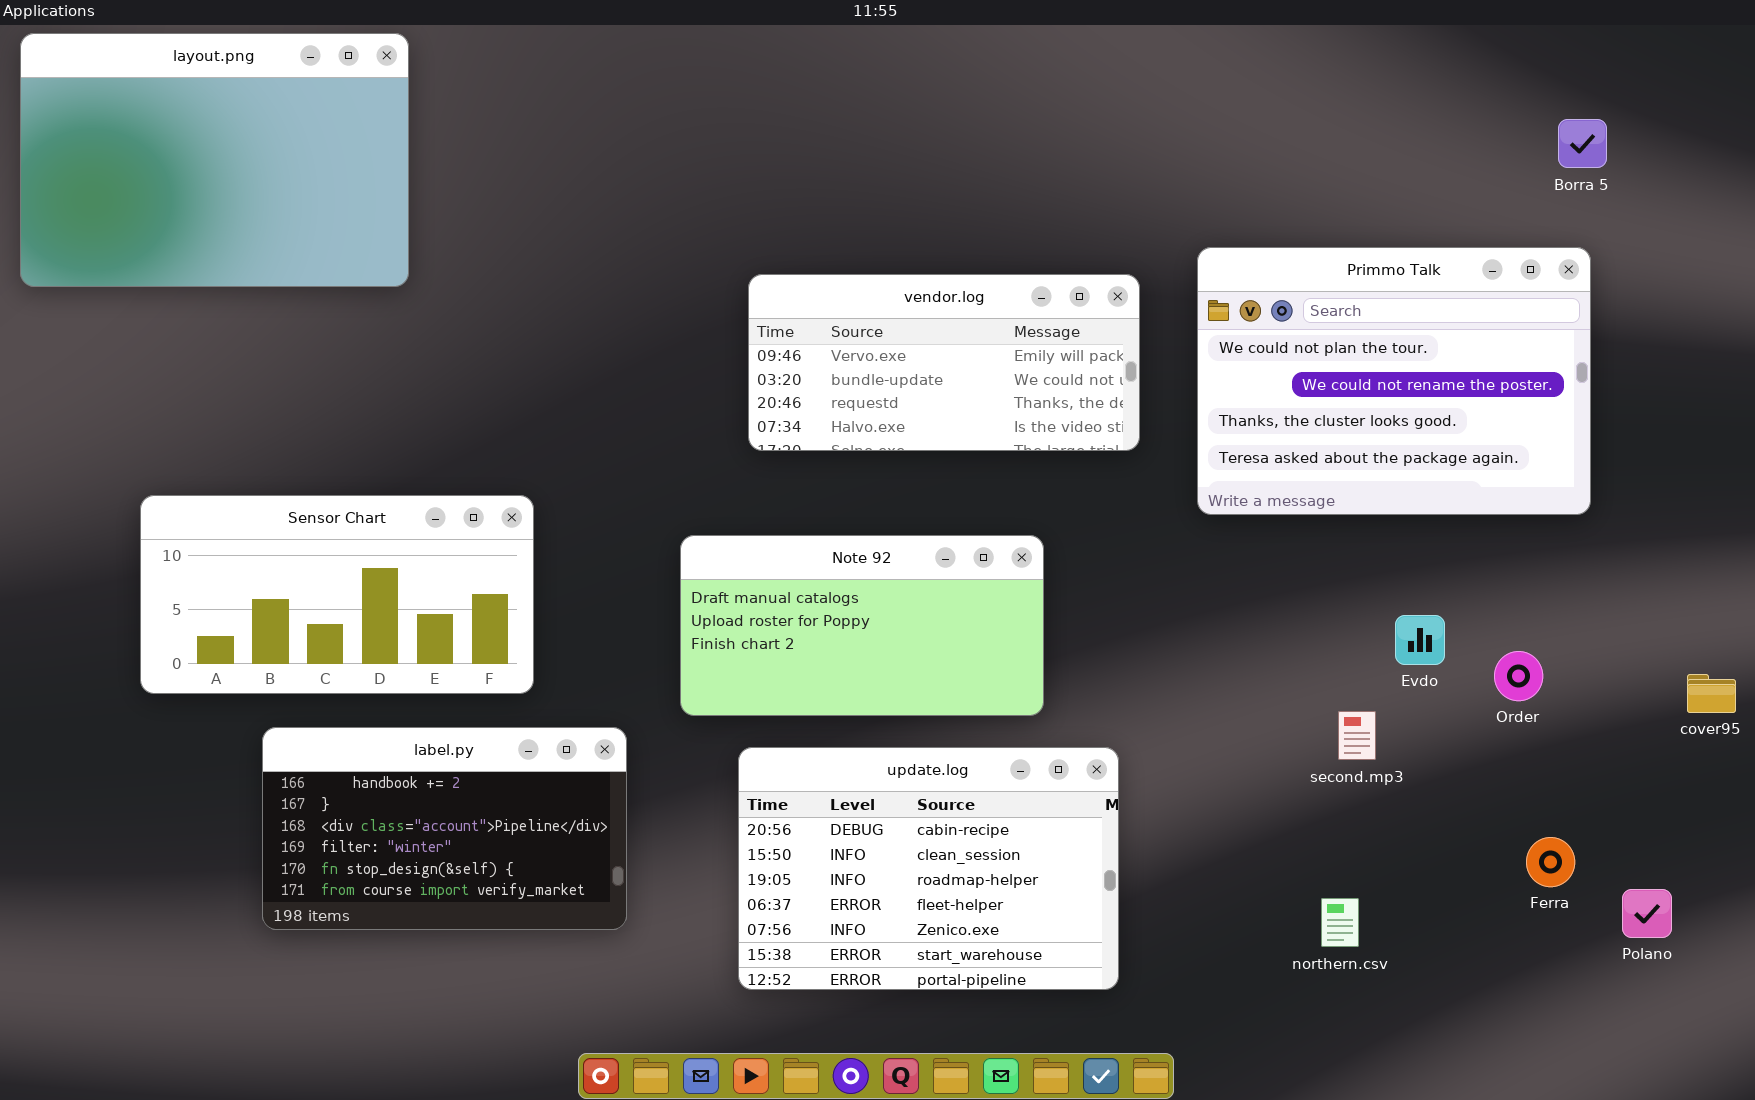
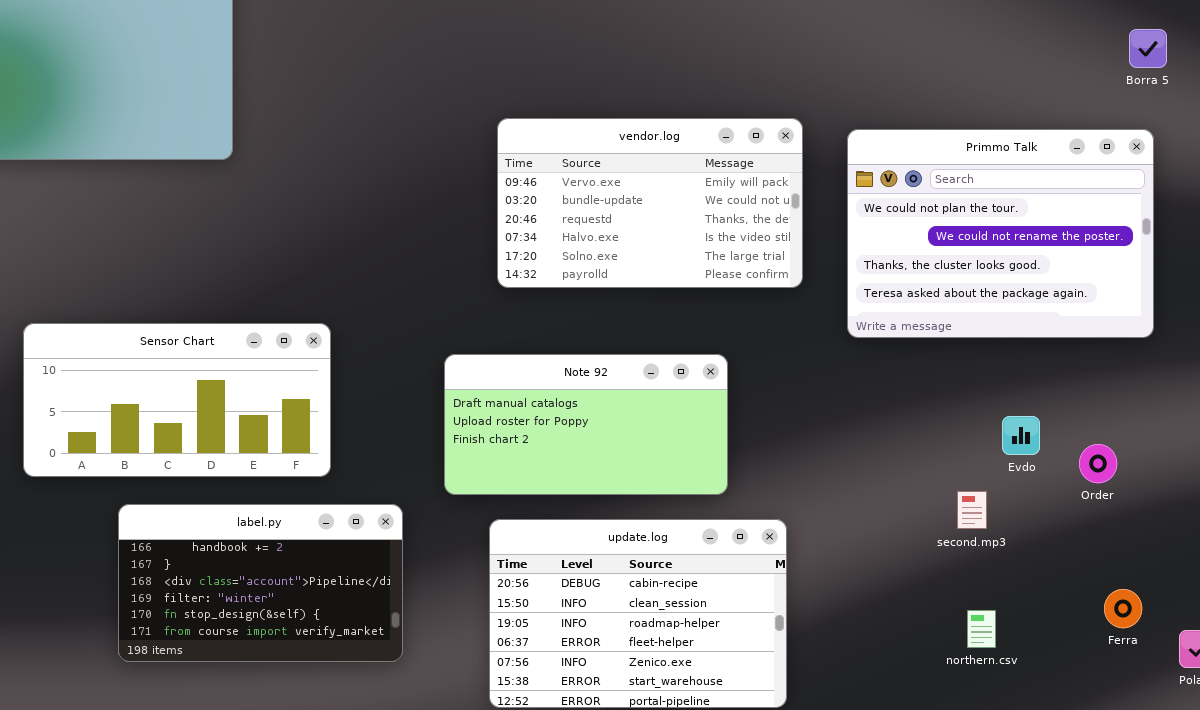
vendor.log: [748,274,1140,451] -> [497,118,803,288], resized
northern.csv: [1321,898,1359,947] -> [967,610,996,648], moved

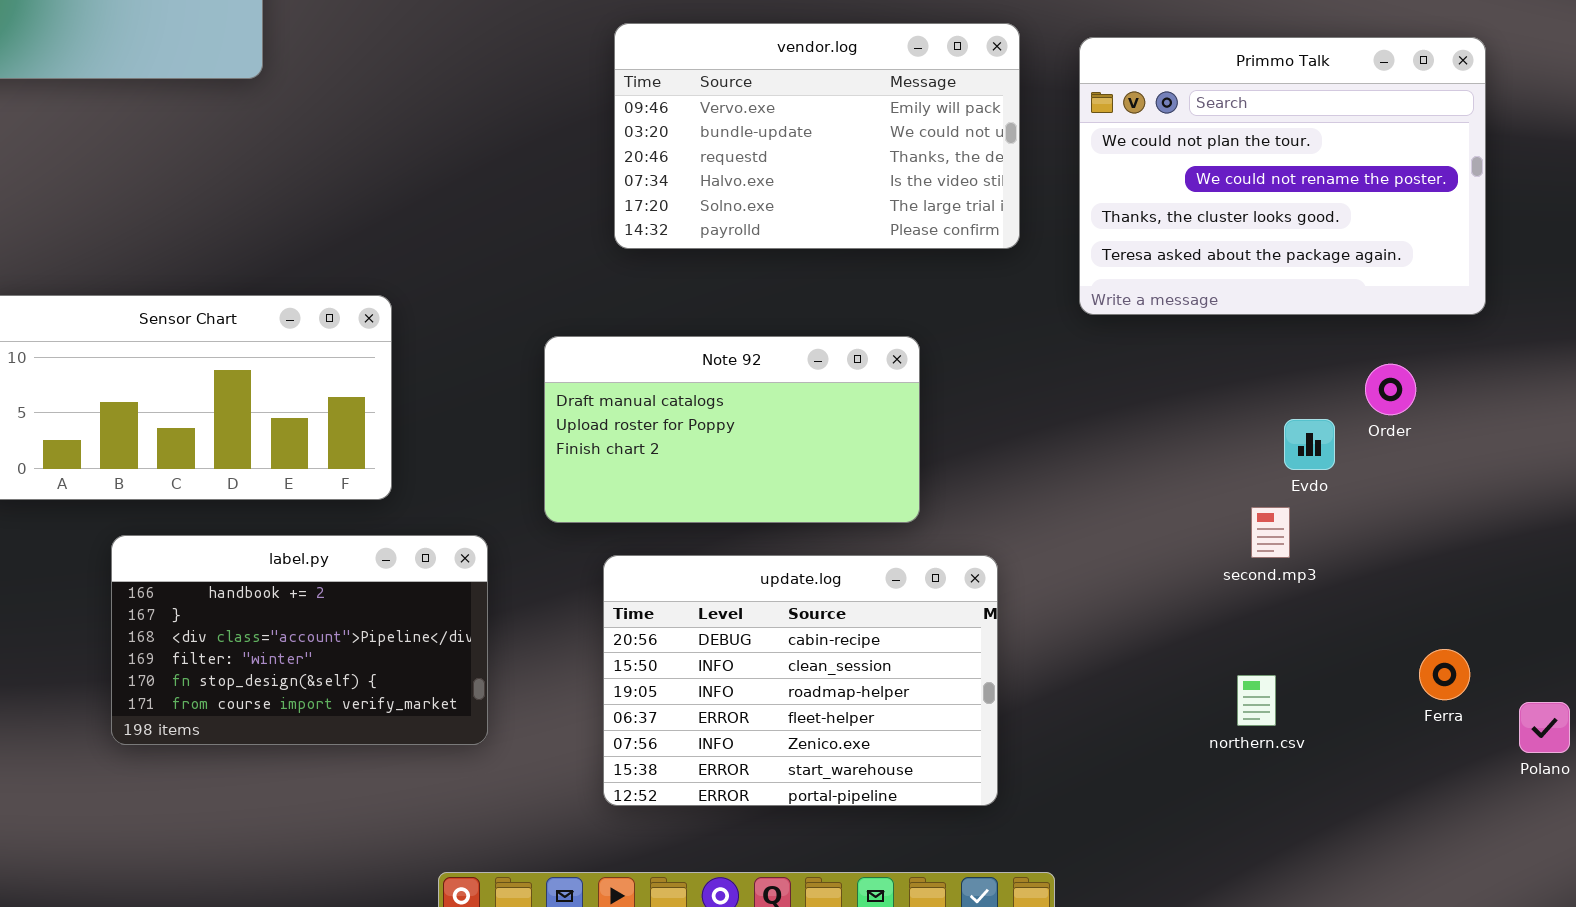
Order: [1079,444,1117,483] -> [1365,364,1416,415], moved
second.mp3: [957,491,987,529] -> [1251,507,1290,558], moved

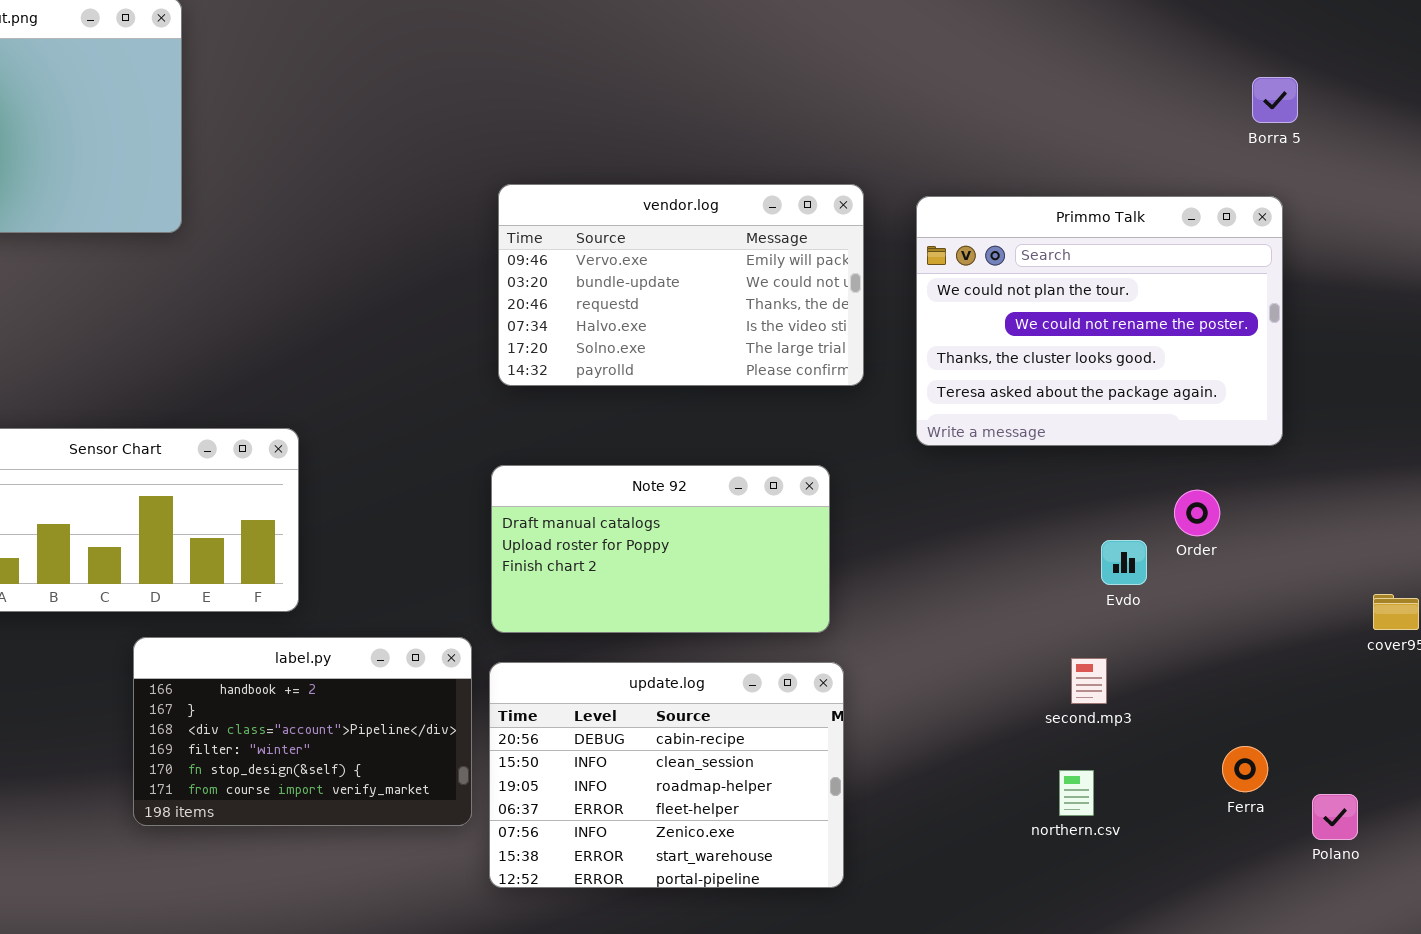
Note 92: [544,336,920,523] -> [491,465,830,633], moved
second.mp3: [1251,507,1290,558] -> [1071,658,1107,704], moved
label.py: [111,535,488,745] -> [133,637,472,826], moved

